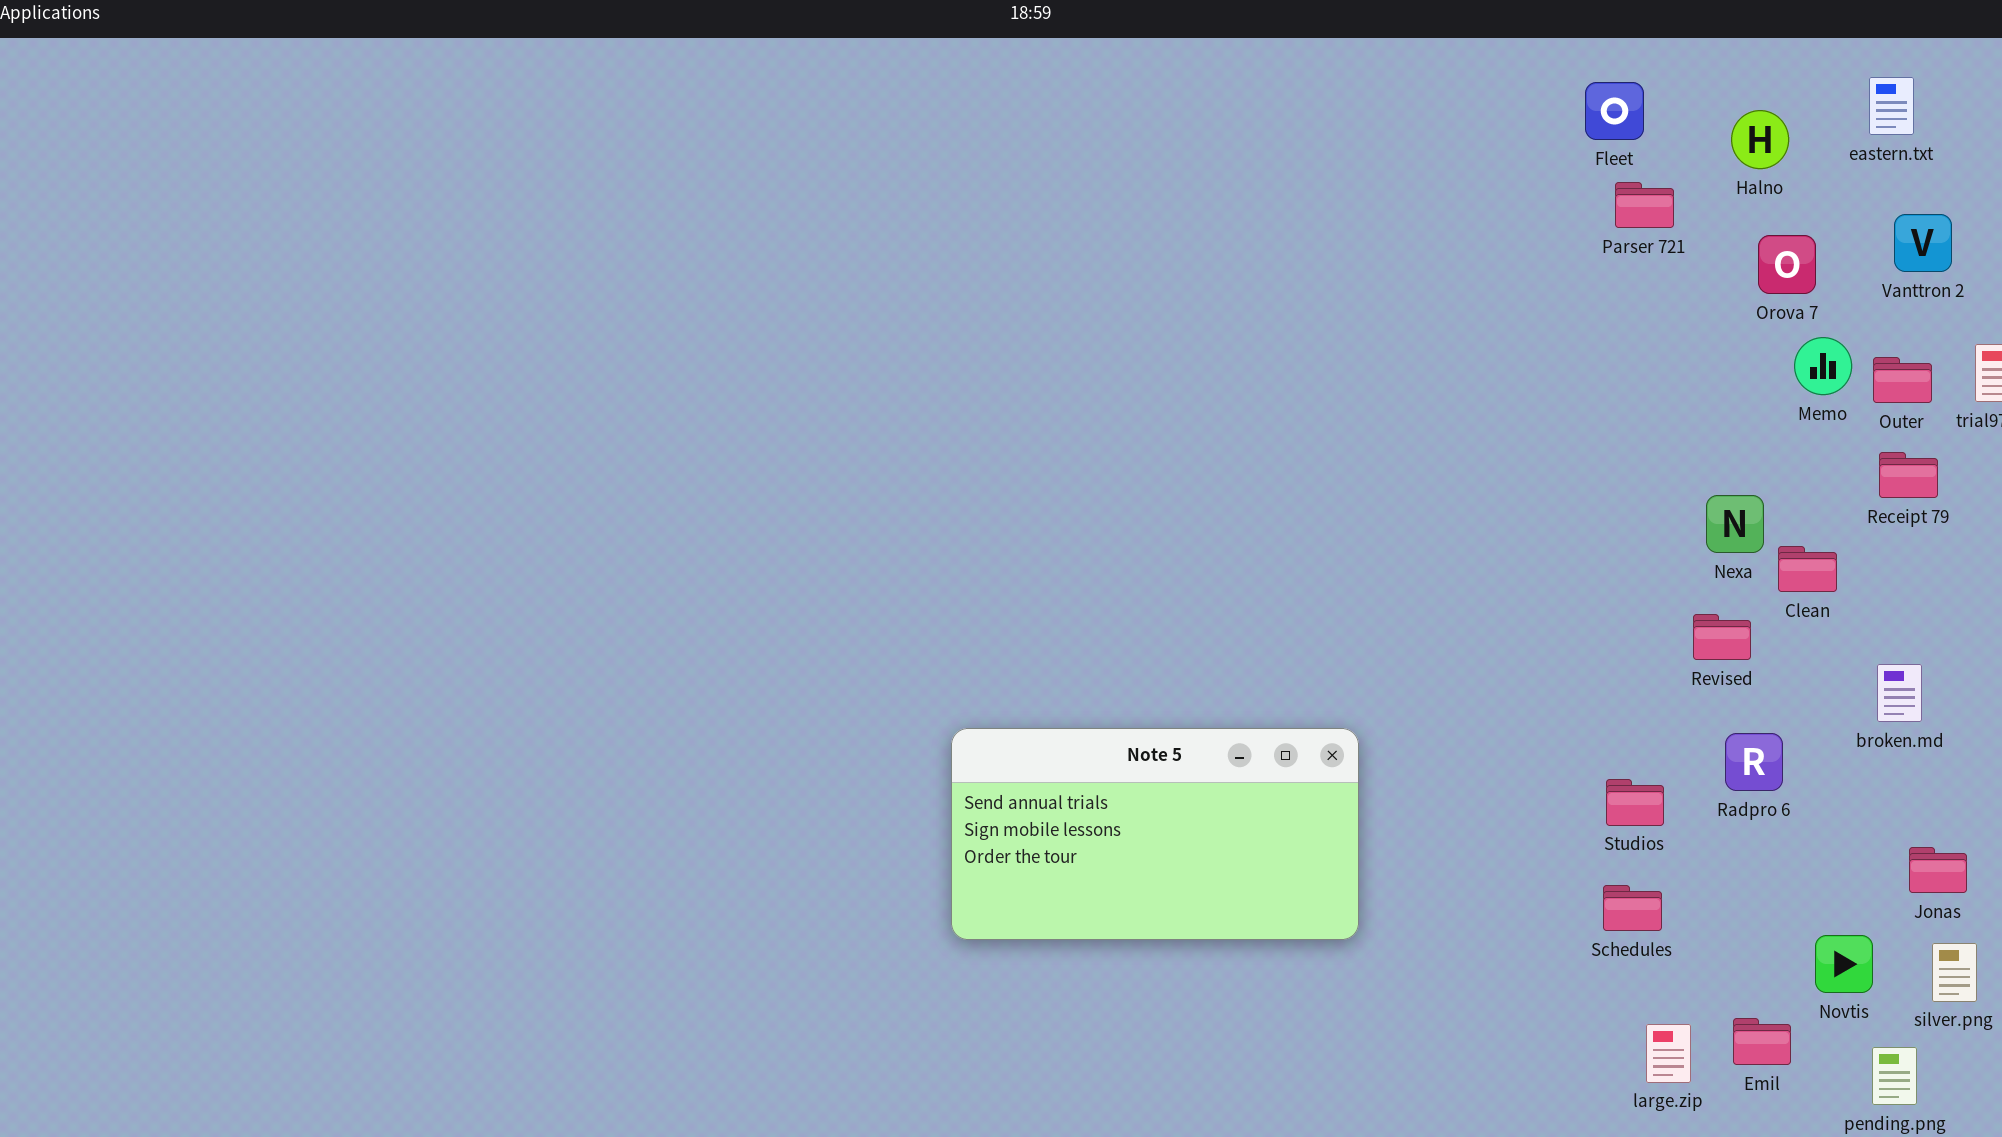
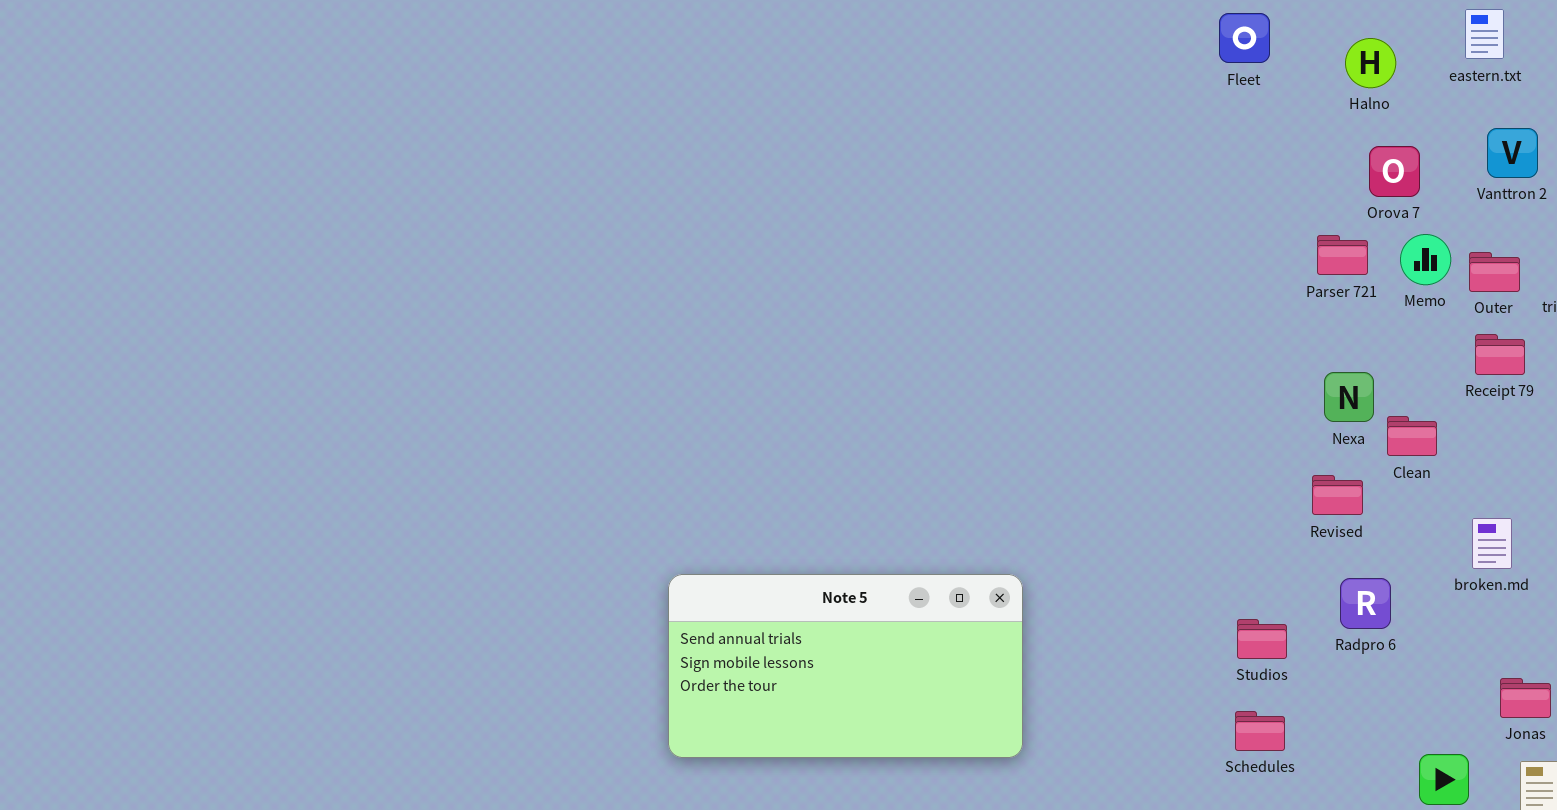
Parser 721: [1615,182,1674,228] -> [1317,235,1368,275], moved

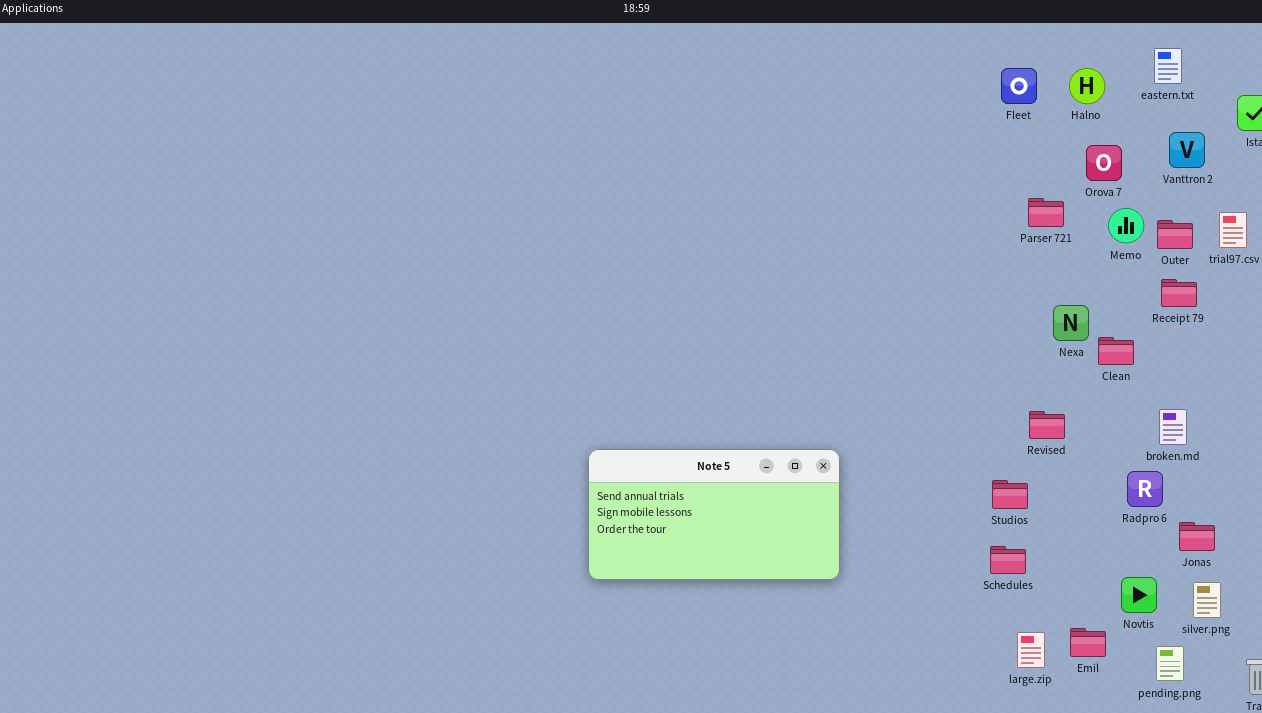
Fleet: [1219,13,1270,63] -> [1001,68,1037,104], moved
Parser 721: [1317,235,1368,275] -> [1028,198,1064,227], moved
Revised: [1312,475,1363,515] -> [1029,411,1065,439], moved
Radpro 6: [1340,578,1391,629] -> [1127,471,1163,507], moved

